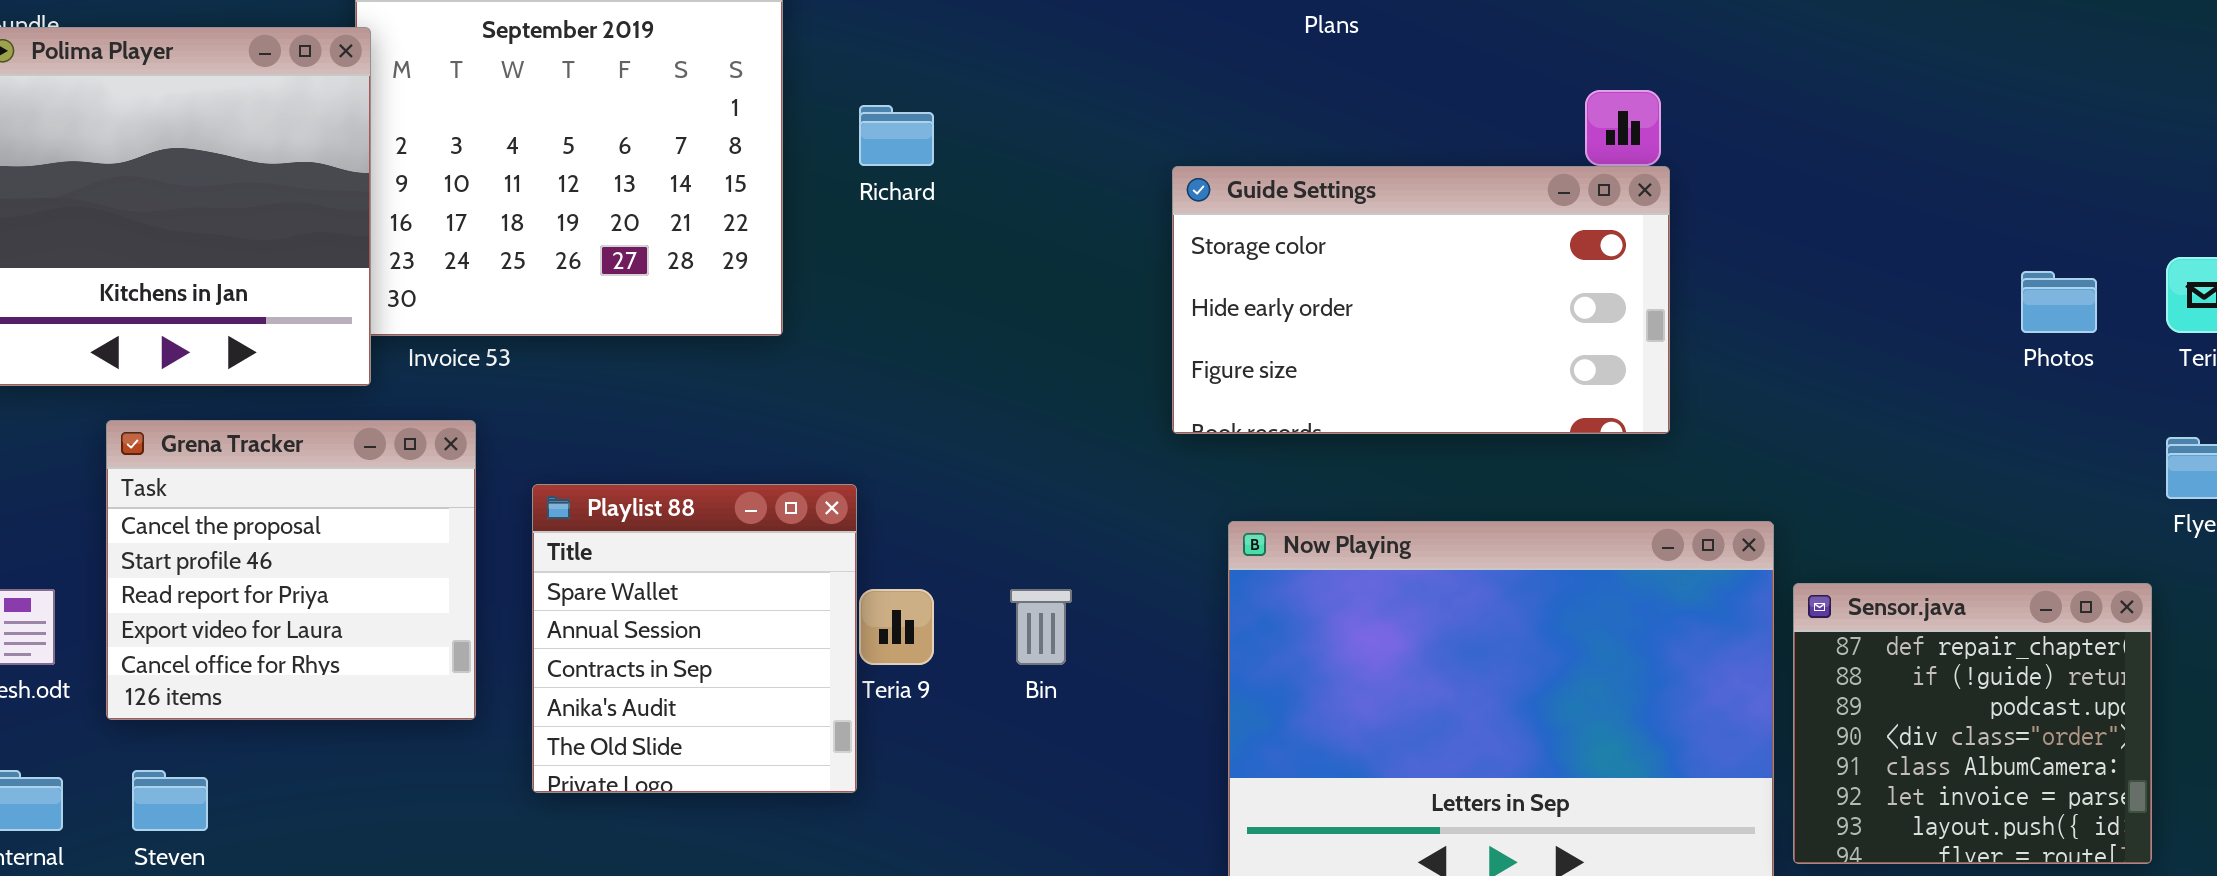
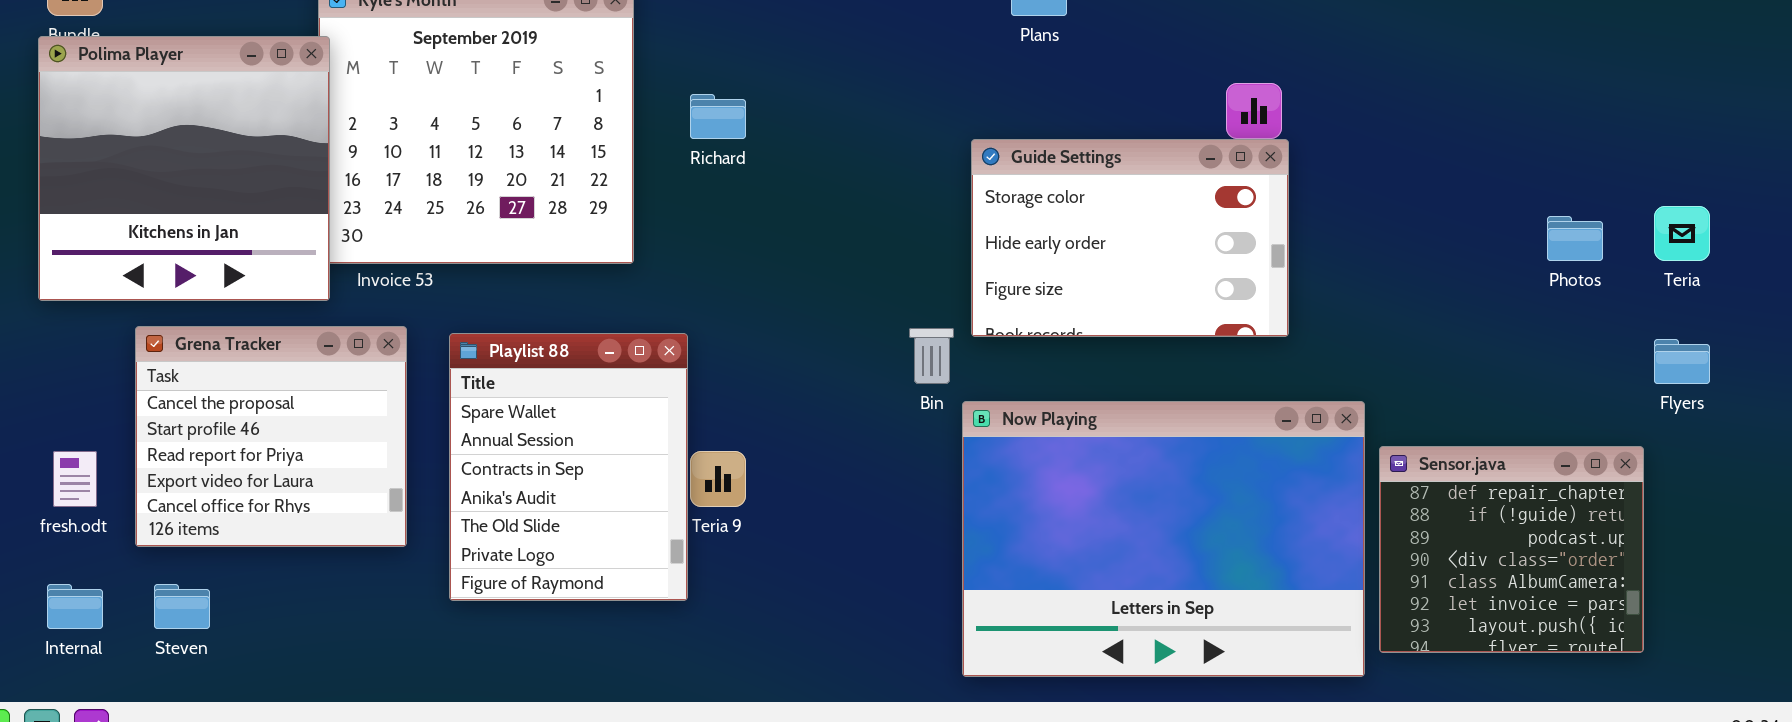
Guide Settings: [1172,166,1670,434] -> [971,139,1289,337], resized
Playlist 88: [532,484,857,793] -> [449,333,688,601], resized
Bin: [1010,589,1072,665] -> [909,328,954,384], moved

